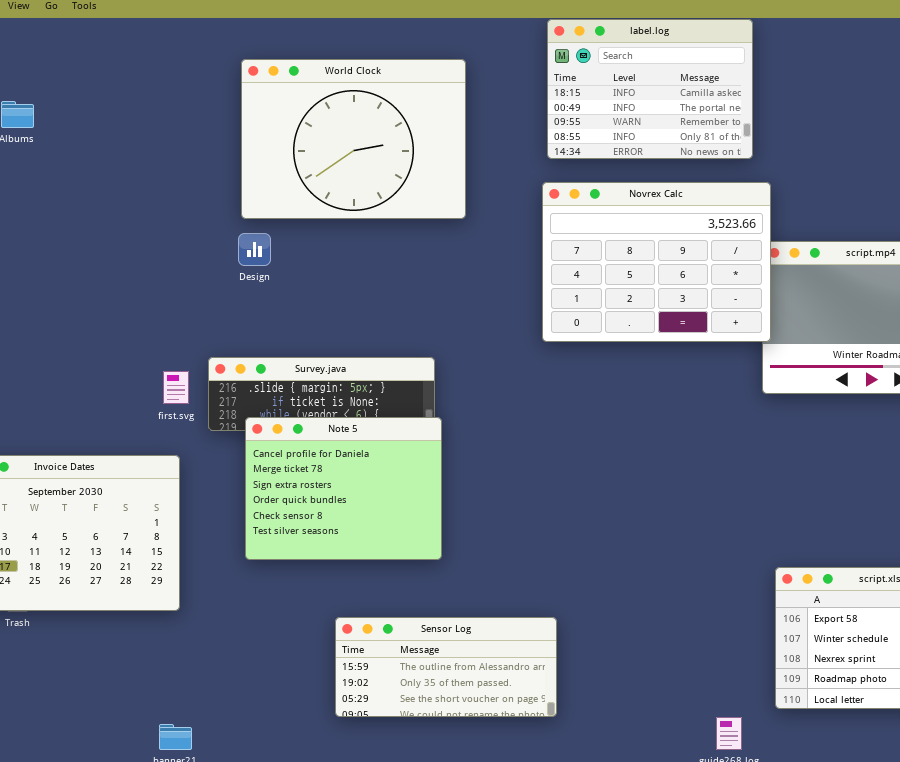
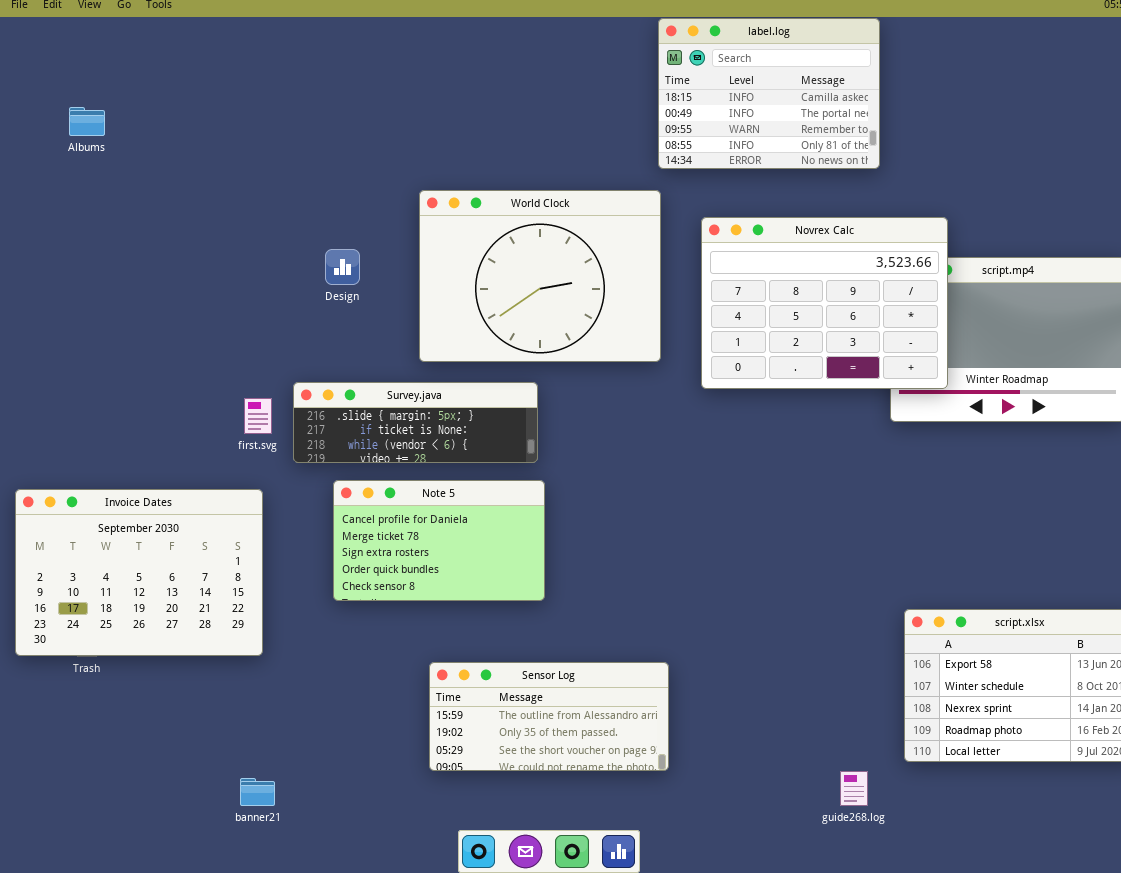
World Clock: [241,59,466,219] -> [419,190,661,362], moved
Novrex Calc: [542,182,771,342] -> [701,217,948,389], moved
Note 5: [245,417,442,560] -> [333,480,545,601], resized

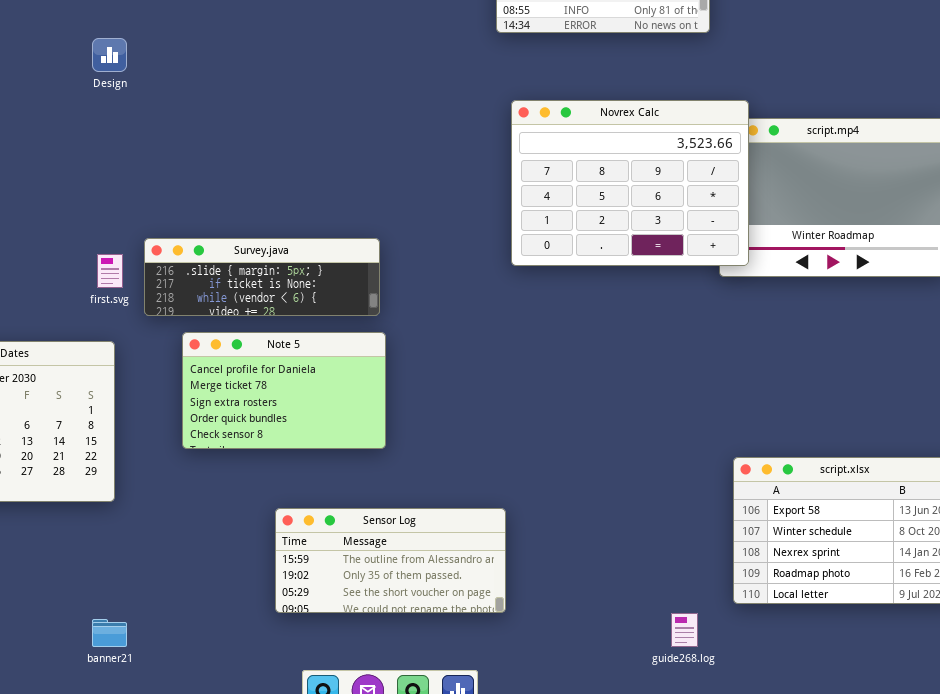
World Clock: [419,190,661,362] -> none, closed
Novrex Calc: [701,217,948,389] -> [511,100,749,266], moved
Design: [325,249,360,285] -> [92,38,127,72], moved

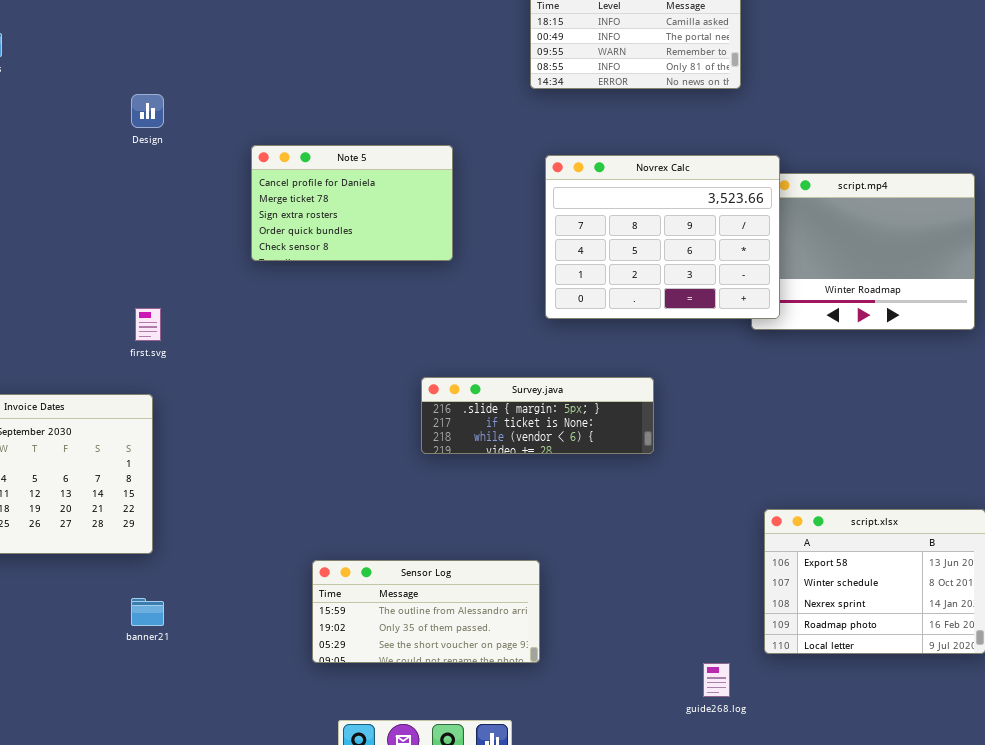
Survey.java: [144,238,380,316] -> [421,377,654,454], moved
Note 5: [182,332,386,449] -> [251,145,453,261], moved
banner21: [92,619,127,647] -> [131,598,164,626], moved

